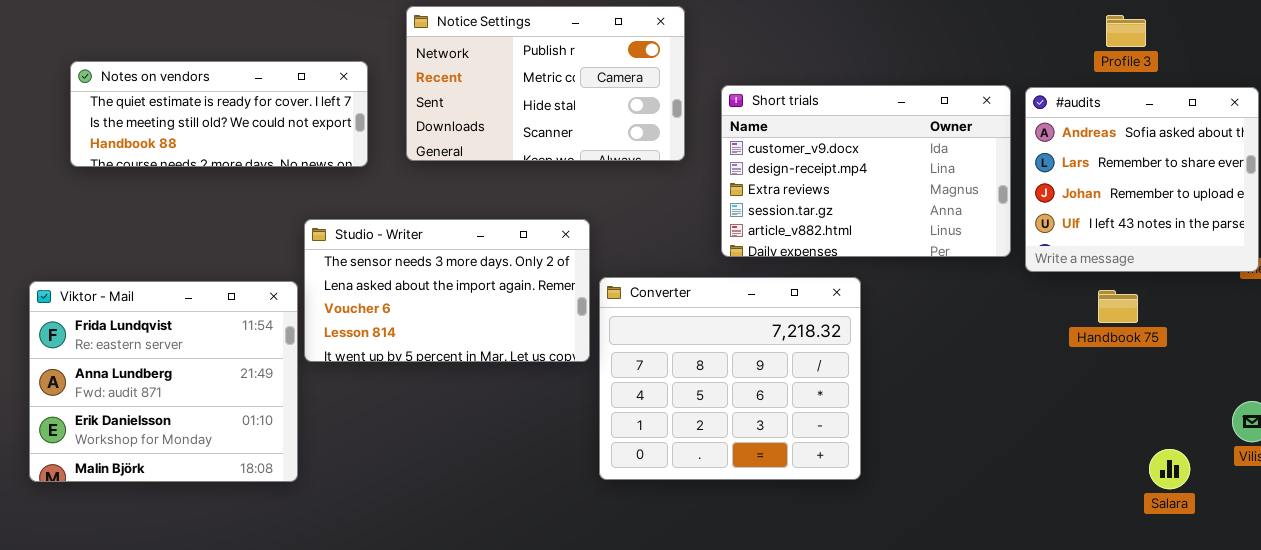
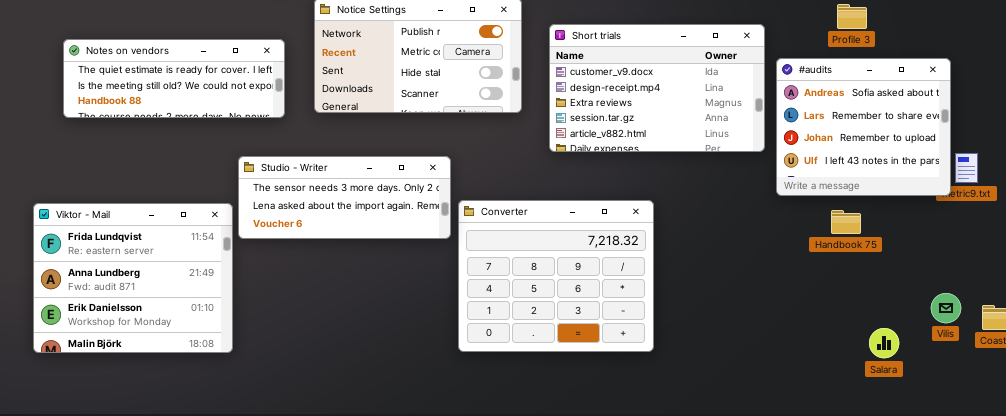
Short trials: [721,85,1011,257] -> [549,24,765,152], moved
Studio - Writer: [304,219,590,362] -> [238,156,451,239], resized

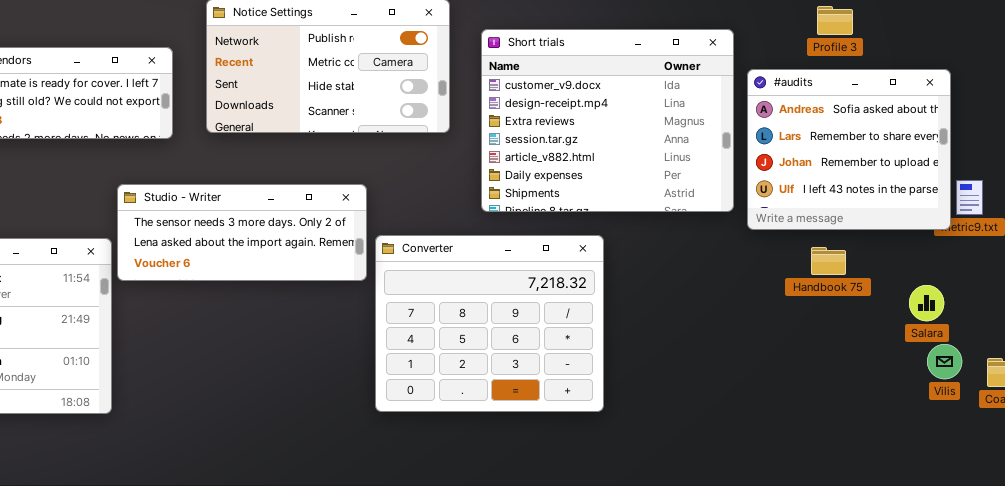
Short trials: [549,24,765,152] -> [481,29,734,212], resized
Salara: [869,328,899,358] -> [909,285,944,321], moved

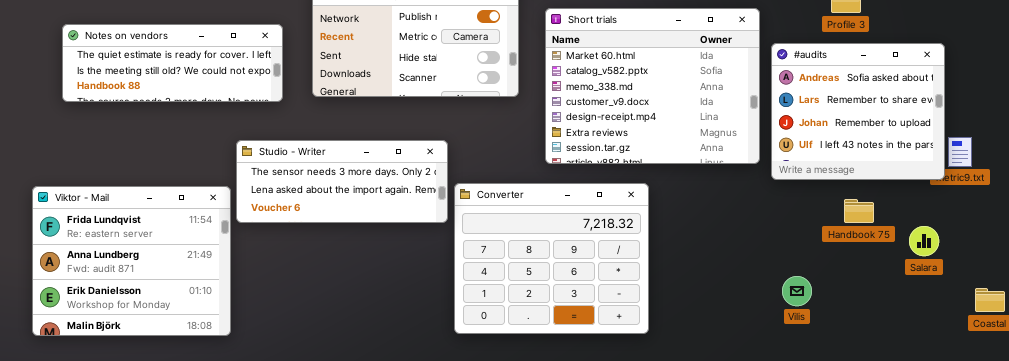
Short trials: [481,29,734,212] -> [545,8,760,164], scrolled up 3 rows
Handbook 75: [811,247,846,275] -> [844,199,874,223], moved
Vilis: [927,344,962,379] -> [782,276,812,306], moved

